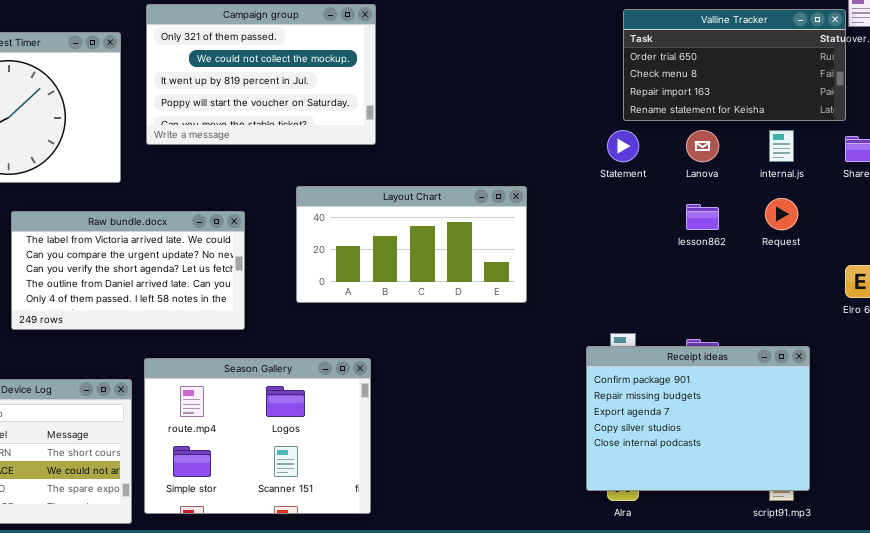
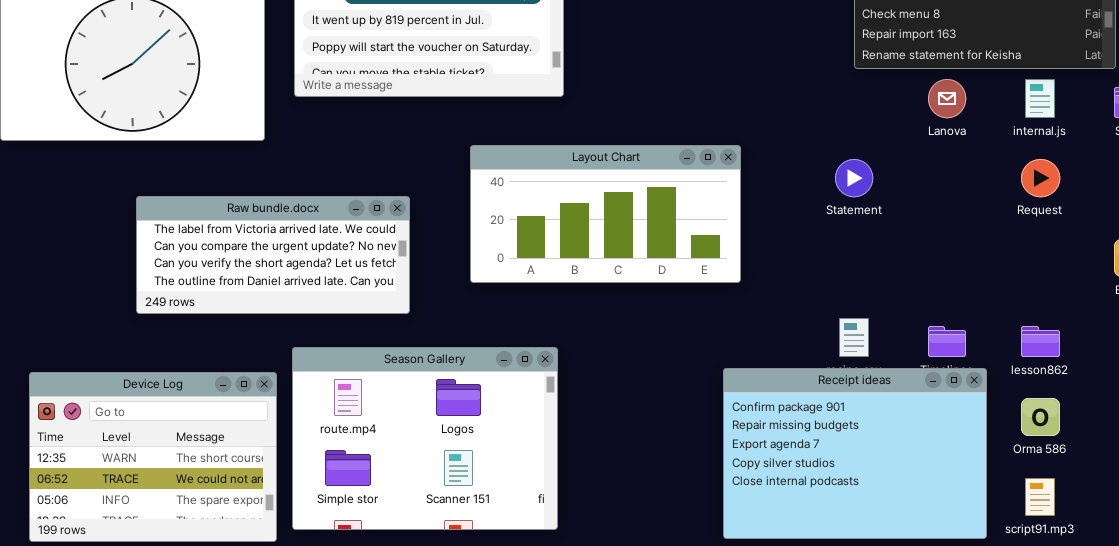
Statement: [607,130,639,162] -> [835,159,873,197], moved
lesson862: [686,204,719,230] -> [1021,326,1060,357], moved
Raw bundle.docx: [11,211,245,330] -> [136,196,410,314], resized
Receipt ideas: [586,346,810,491] -> [723,368,987,539], moved

